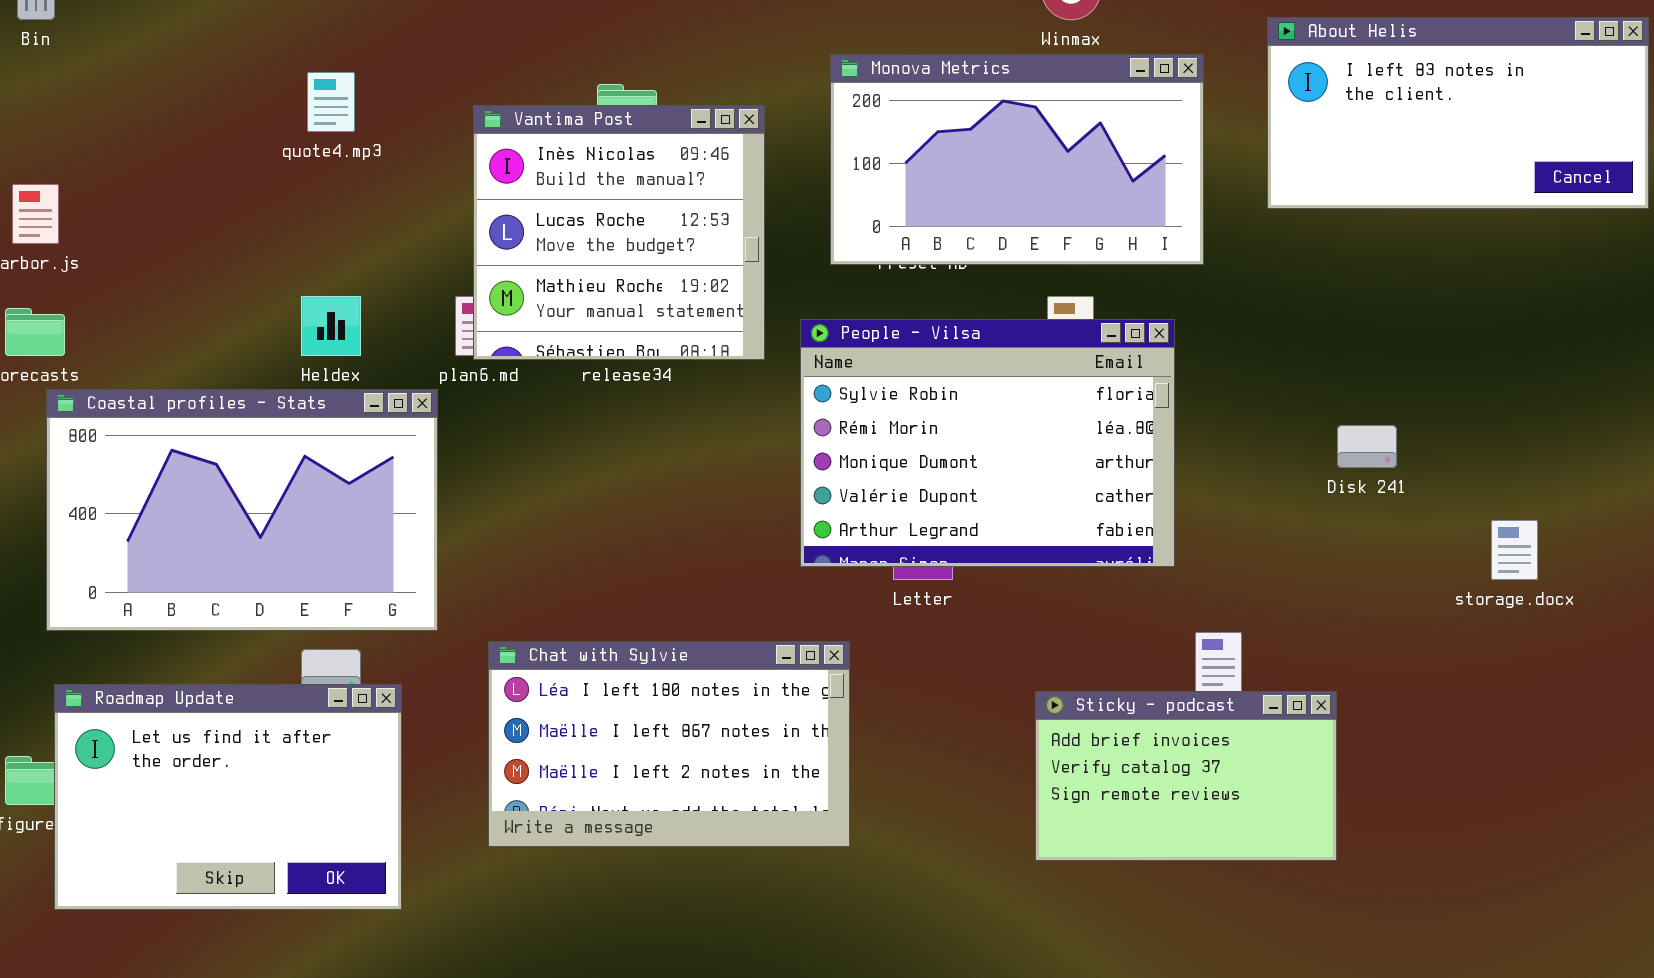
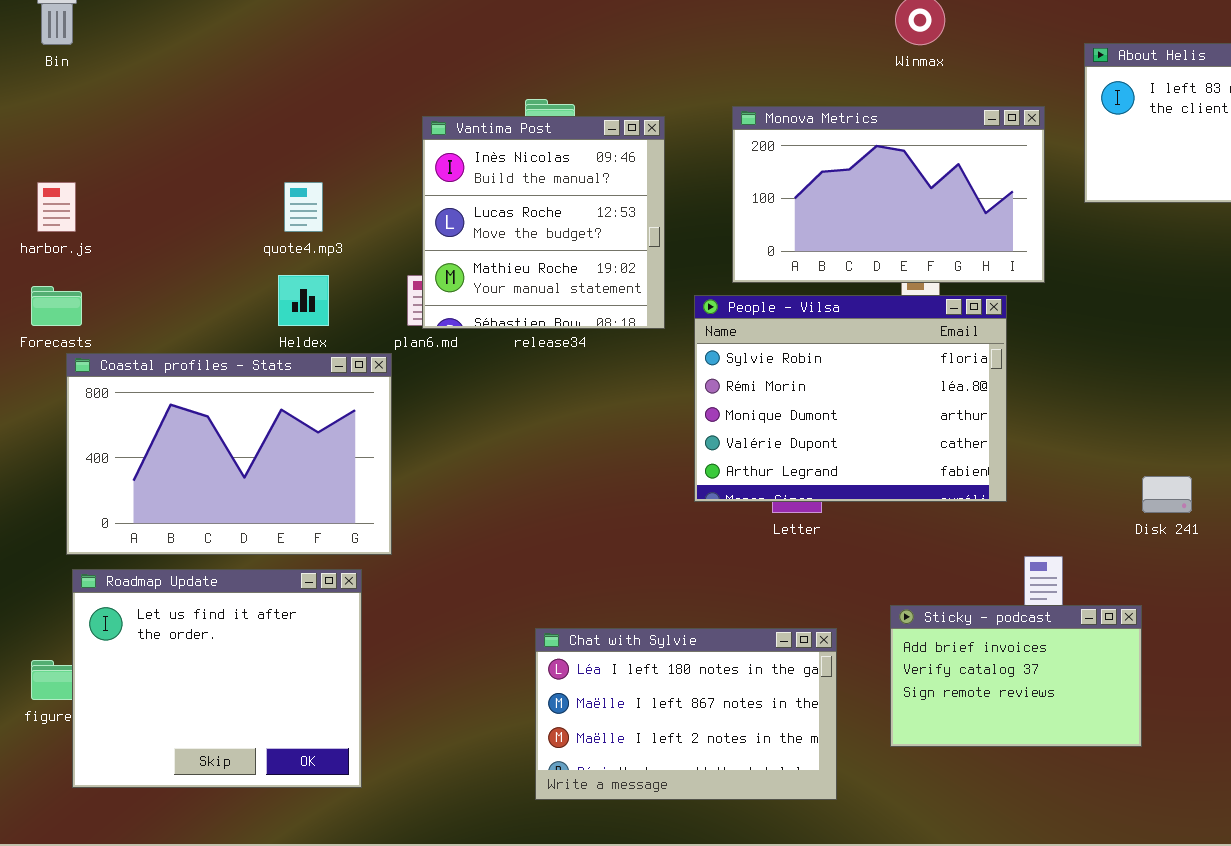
Monova Metrics: [830,54,1204,265] -> [732,106,1045,283], moved
quote4.mp3: [307,72,355,132] -> [284,182,323,232], moved
Disk 241: [1337,425,1397,468] -> [1142,476,1192,513], moved
Chat with Sylvie: [488,641,850,847] -> [535,628,837,800], moved
Roadmap Update: [54,684,402,910] -> [72,569,362,788], resized

